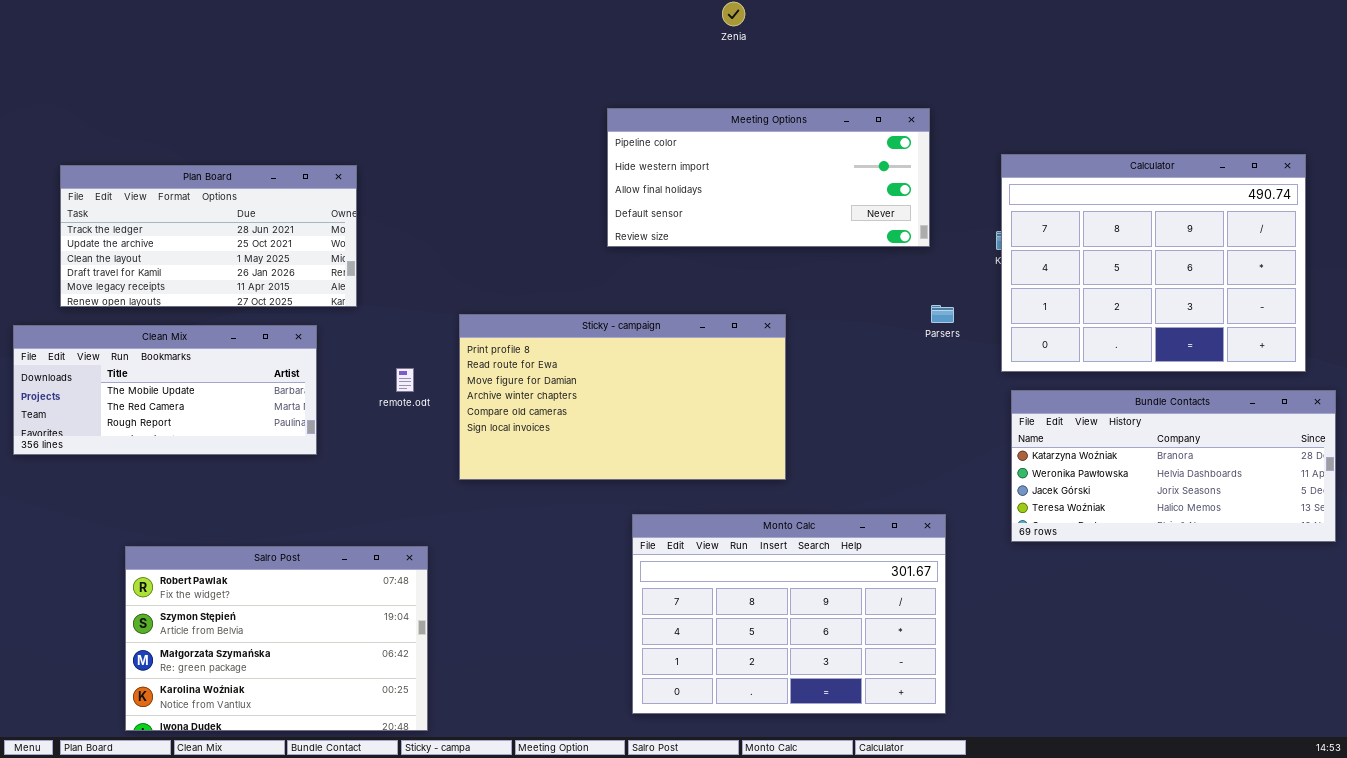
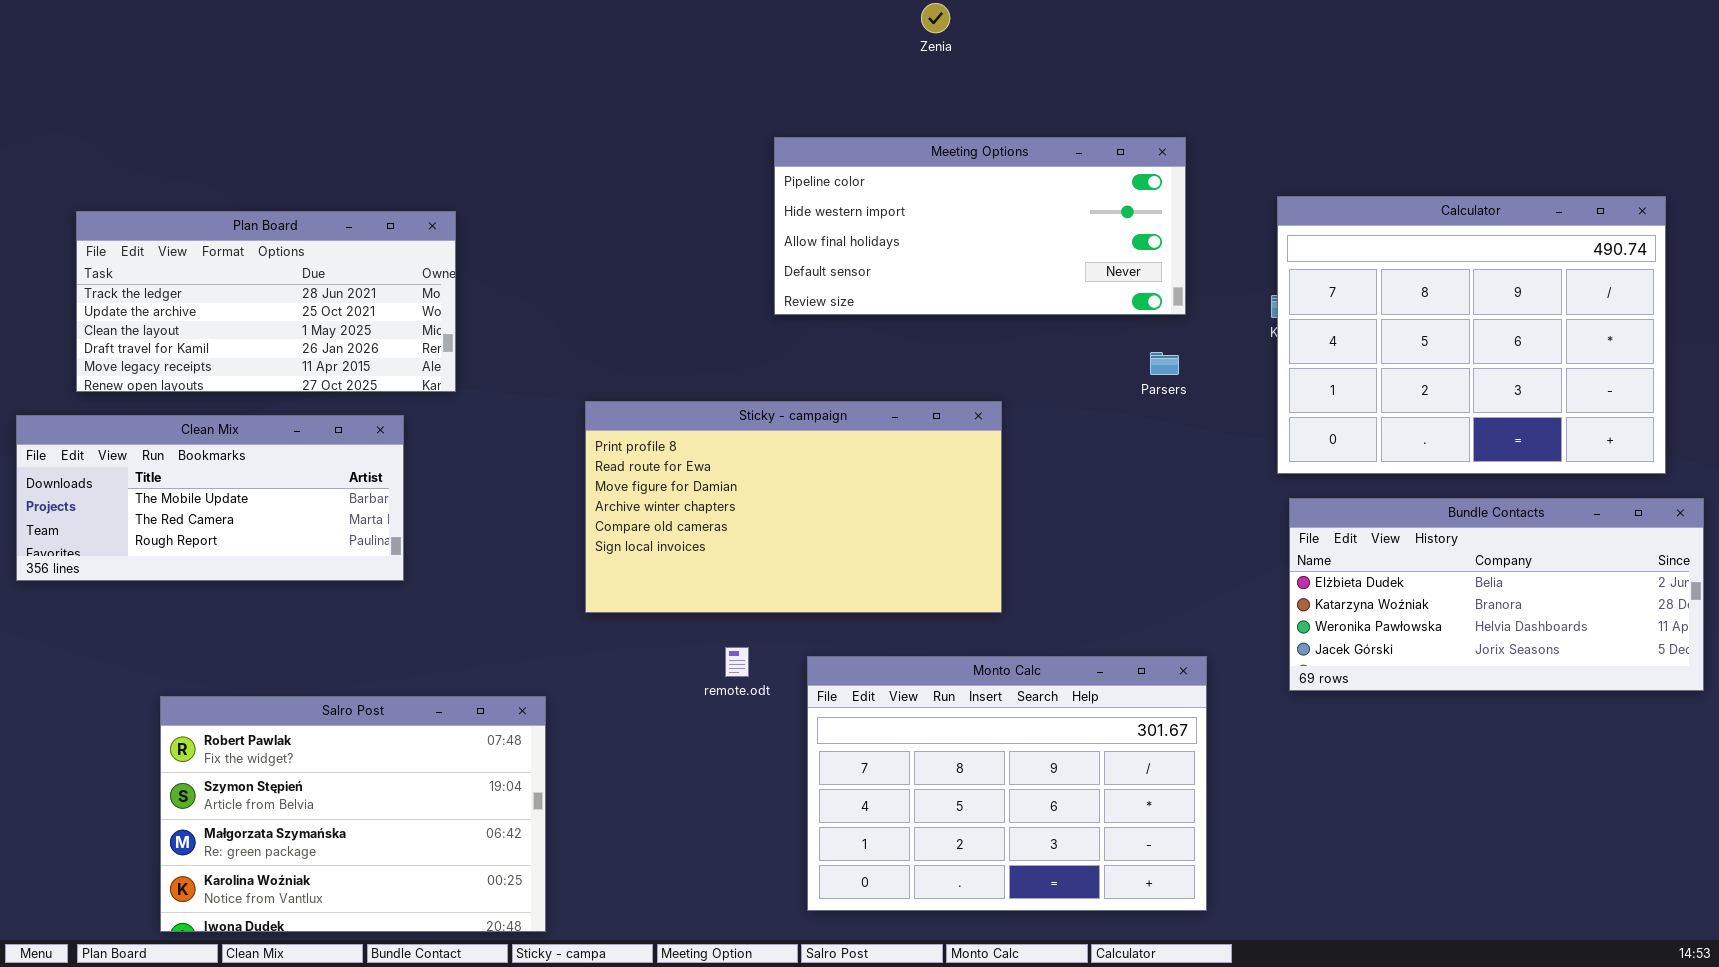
Parsers: [931,305,954,323] -> [1150,352,1179,375], moved
remote.odt: [396,368,414,392] -> [725,647,749,677], moved
Bundle Contacts: [1011,390,1336,542] -> [1289,498,1704,691], scrolled up 1 row

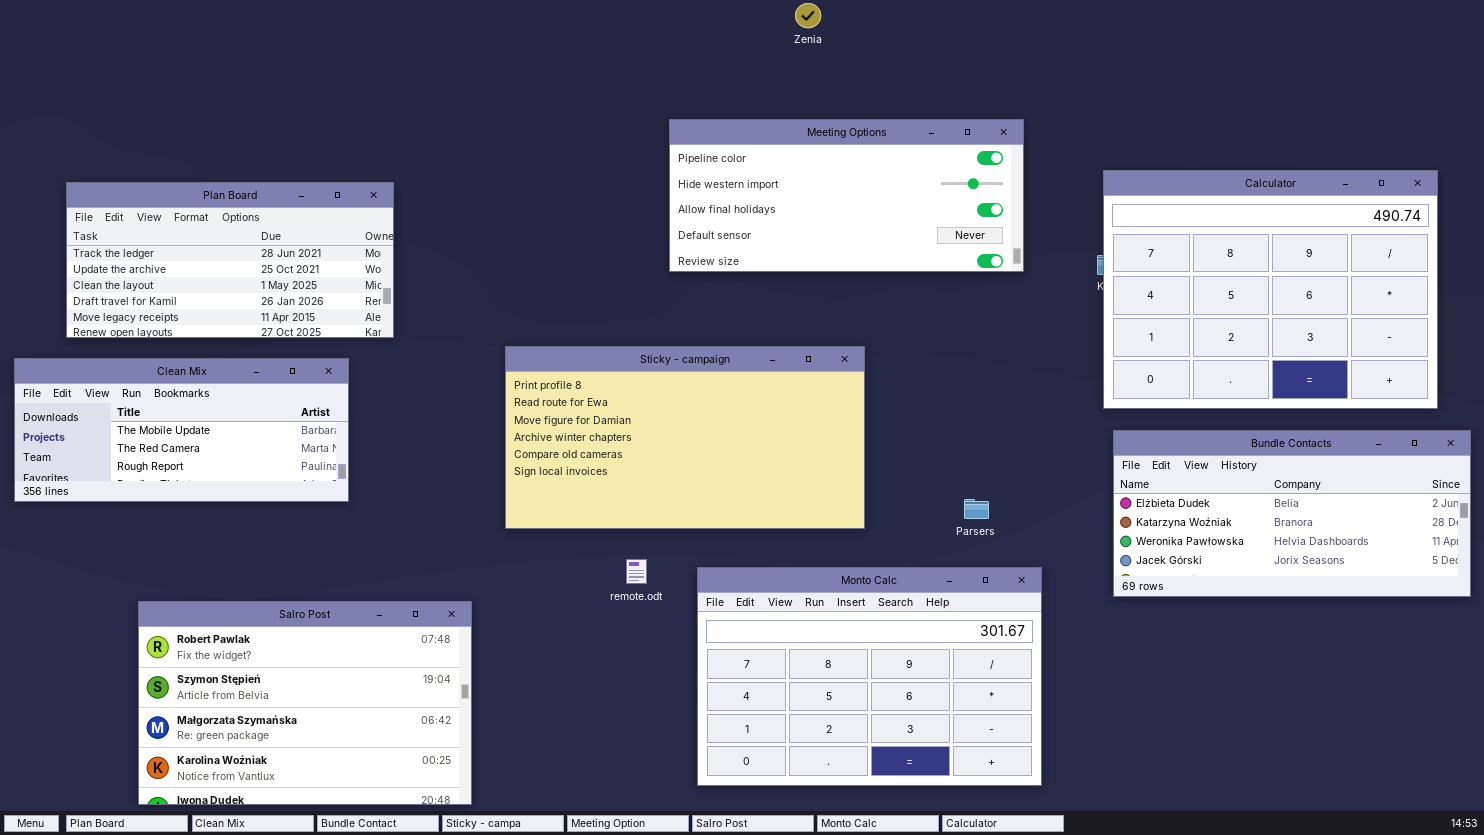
Parsers: [1150,352,1179,375] -> [964,499,989,519], moved

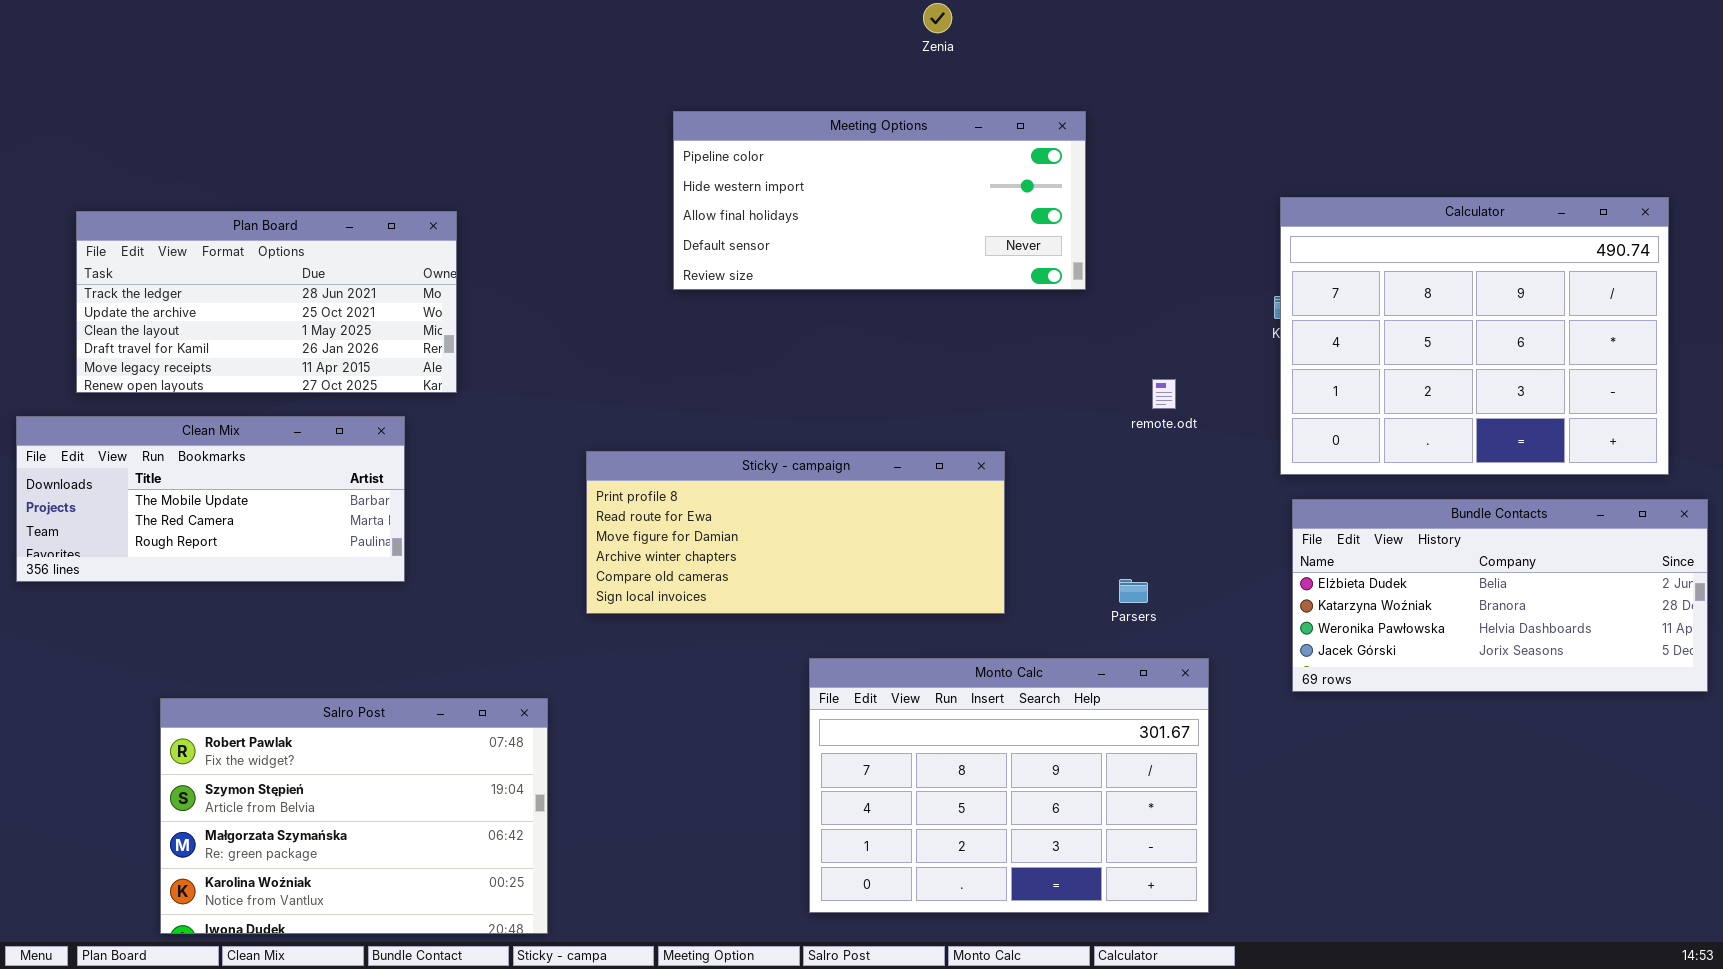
Meeting Options: [669,119,1024,272] -> [673,111,1086,290], moved
Sticky - campaign: [505,346,865,529] -> [586,451,1005,614], resized
remote.odt: [626,559,647,584] -> [1152,379,1176,409], moved

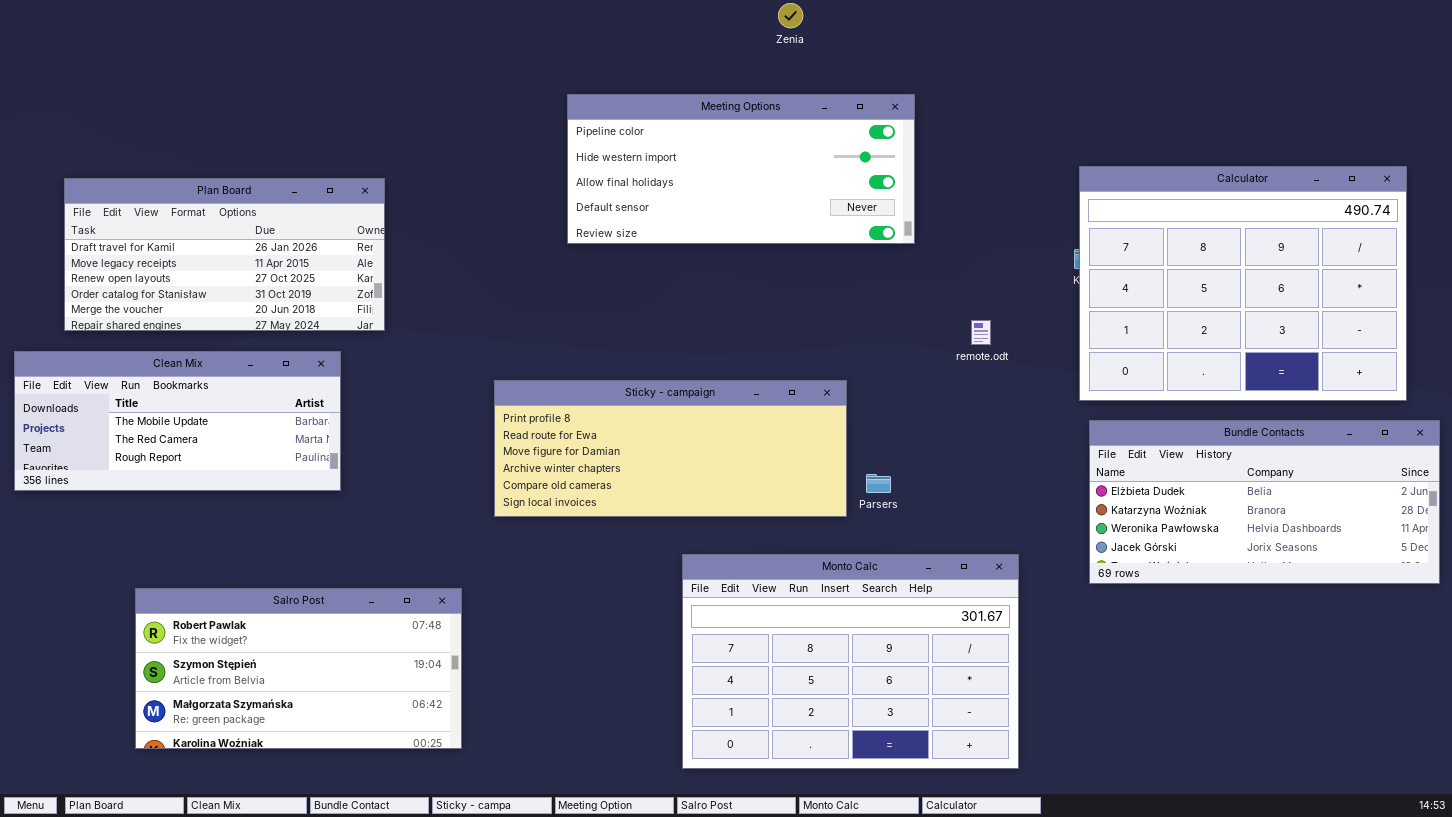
Plan Board: [76,211,457,393] -> [64,178,385,331], scrolled down 3 rows
Parsers: [1119,579,1148,603] -> [866,474,891,493], moved
Salro Post: [160,698,548,934] -> [135,588,462,749], resized

